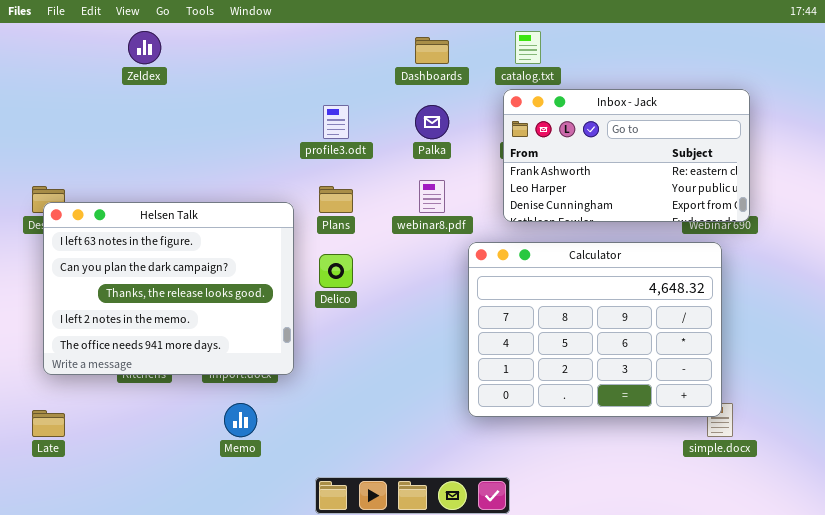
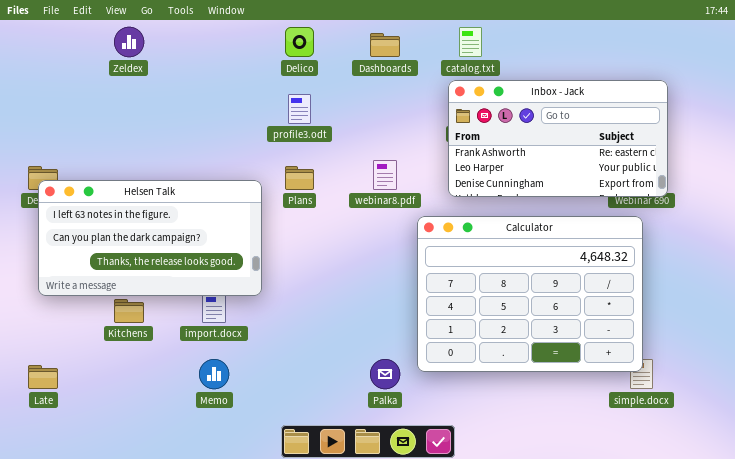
Palka: [415,105,449,139] -> [370,359,400,389], moved
Helsen Talk: [43,202,294,375] -> [38,180,262,296], resized
Delico: [319,254,353,288] -> [285,27,314,57], moved

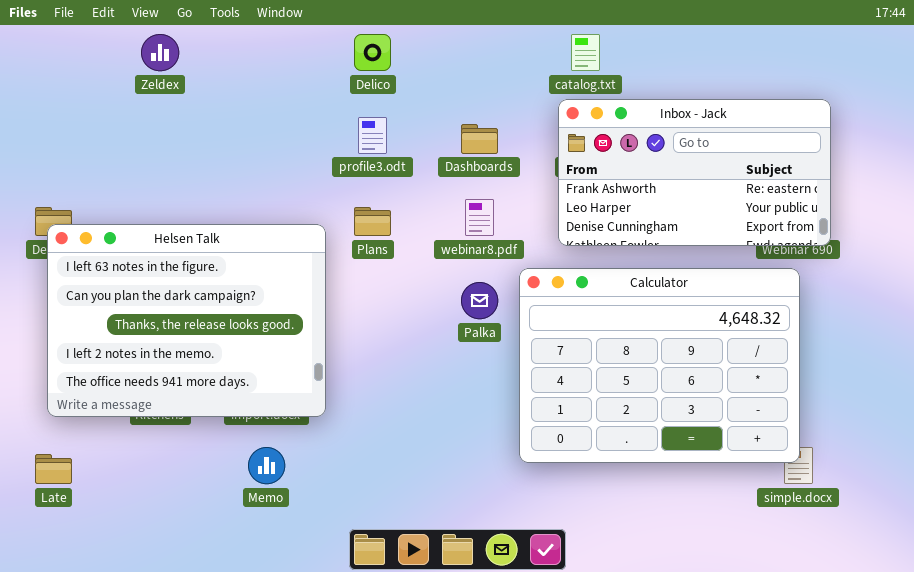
Dashboards: [370,33,400,57] -> [461,124,498,154], moved
Helsen Talk: [38,180,262,296] -> [47,224,326,417], resized
Palka: [370,359,400,389] -> [461,282,498,319], moved

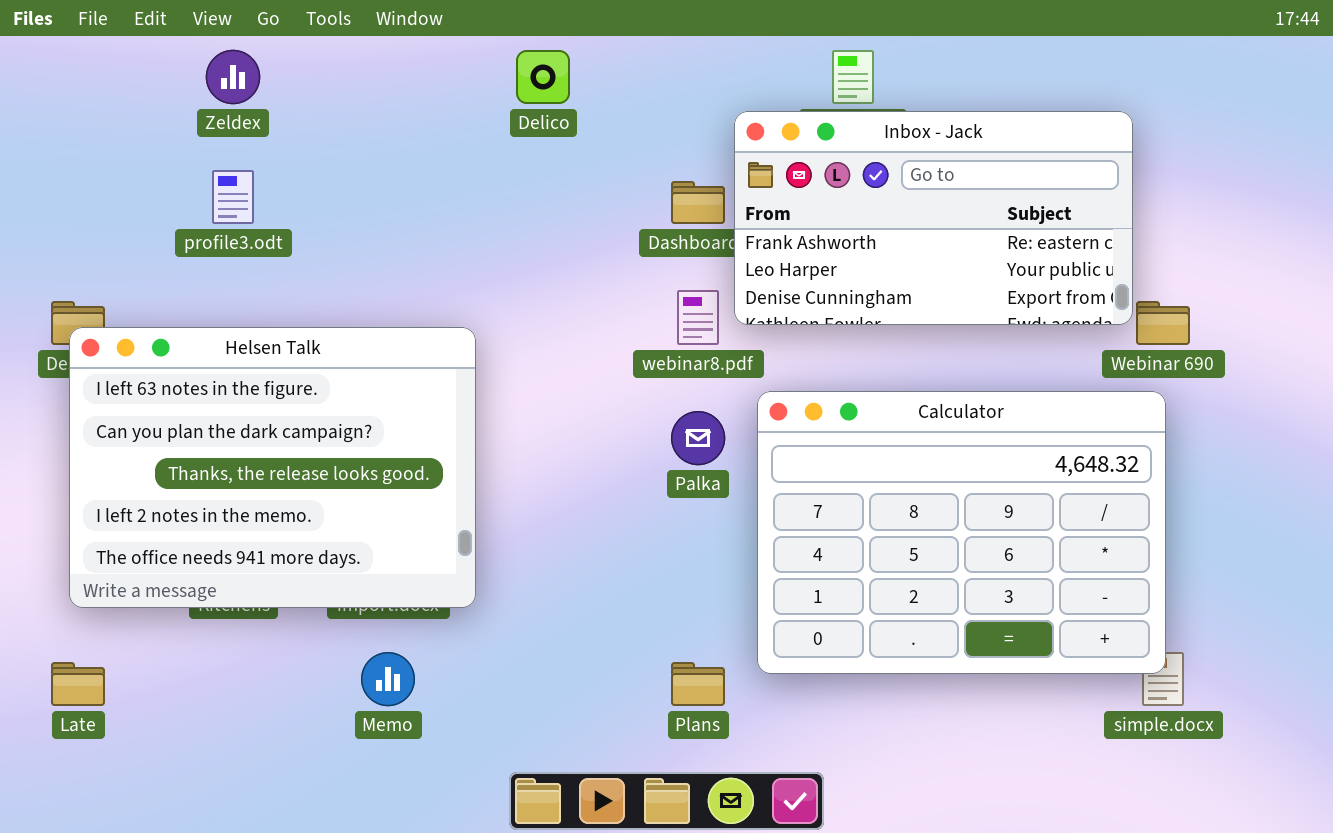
Inbox - Jack: [558,99,831,246] -> [734,111,1133,325], moved
profile3.odt: [358,117,387,154] -> [212,170,254,224], moved
Plans: [354,207,391,236] -> [671,662,725,706], moved

